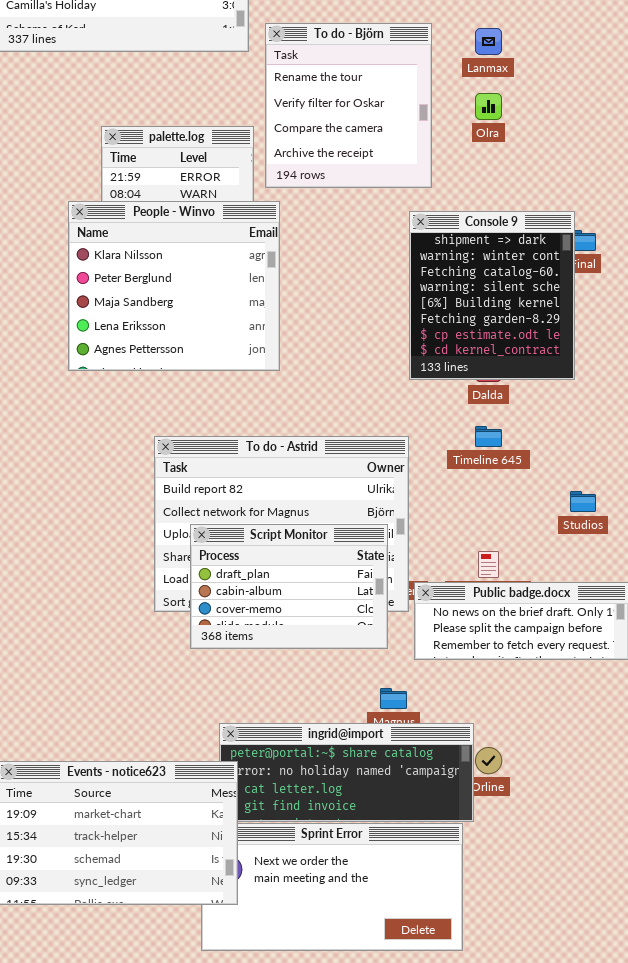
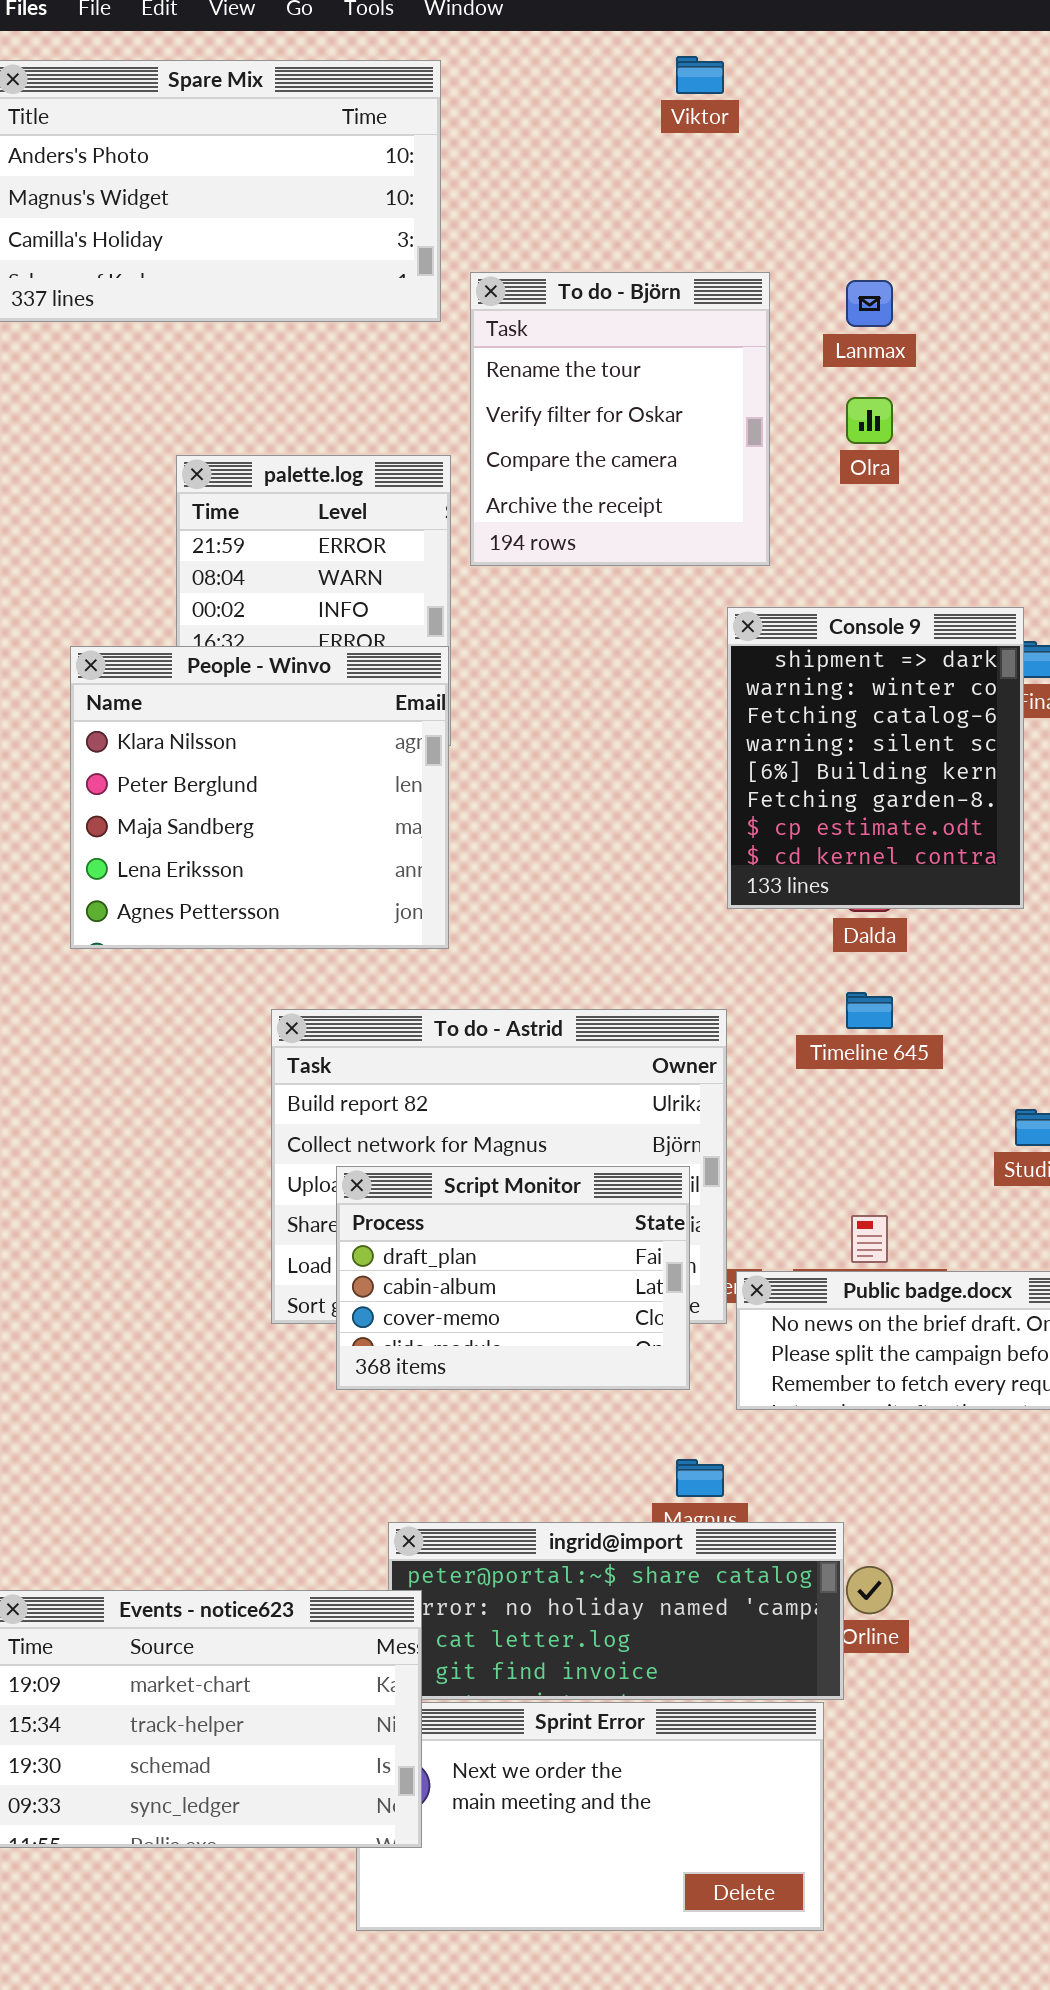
People - Winvo: [68,201,280,371] -> [70,646,449,949], moved

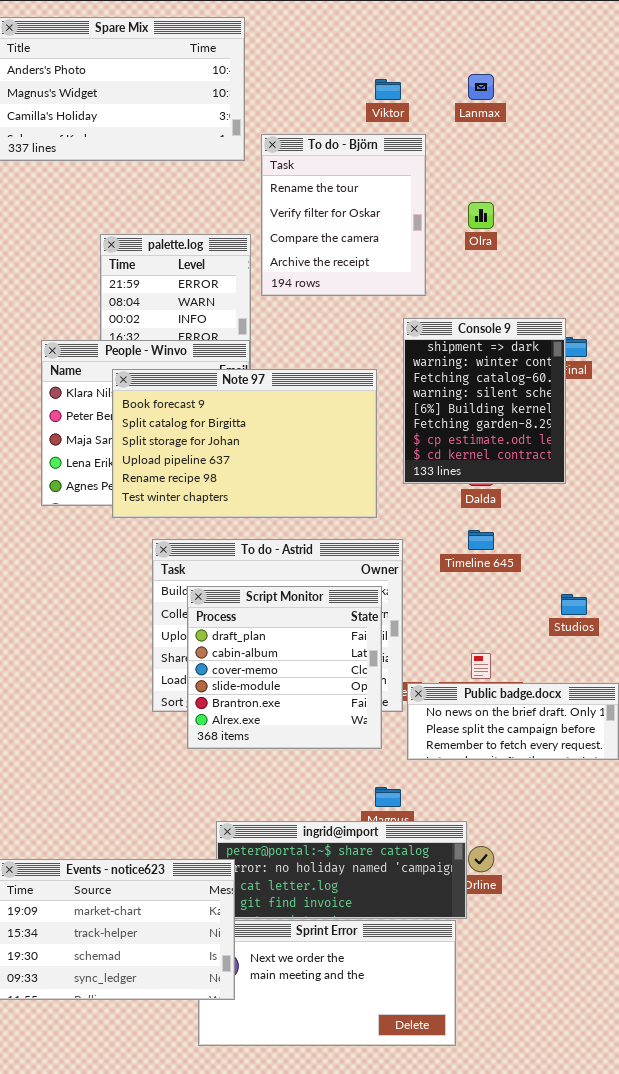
Viktor: [676,56,724,94] -> [375,79,401,100], moved
Lanmax: [846,280,893,327] -> [468,74,494,100], moved
Note 97: none -> [112,369,377,518], opened
Script Monitor: [336,1166,690,1390] -> [187,586,382,749], resized

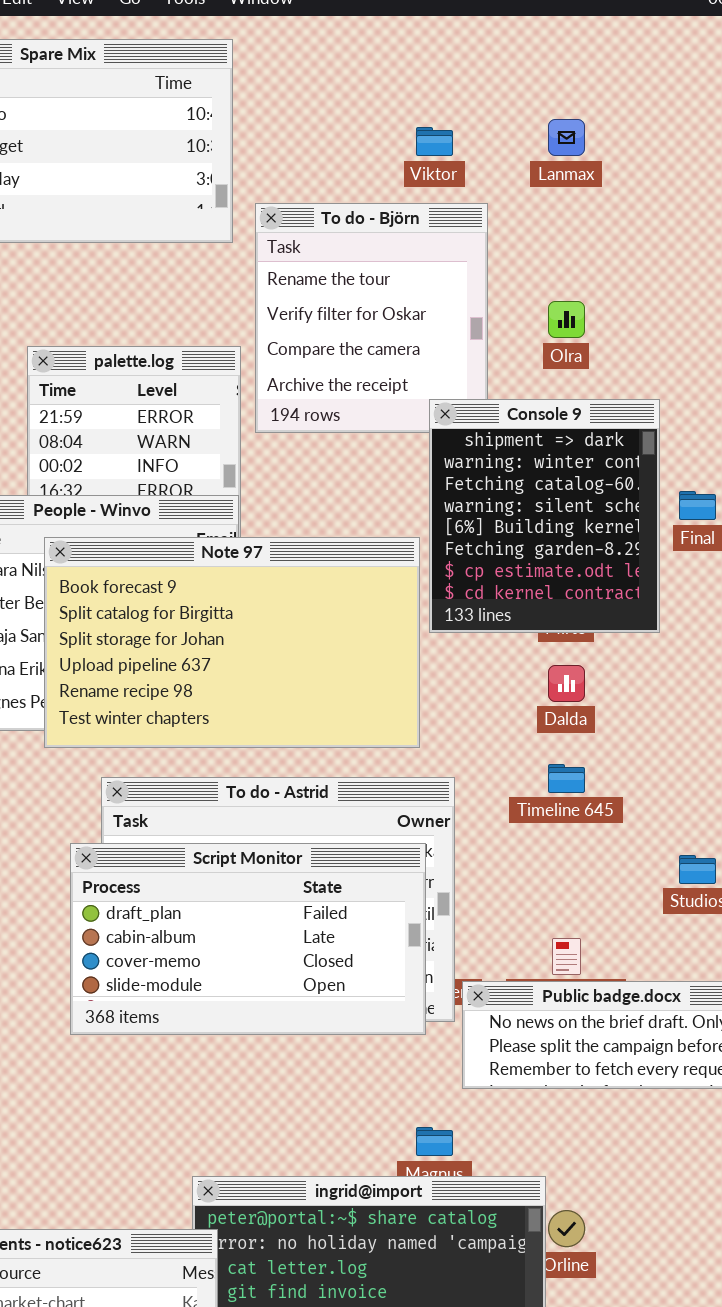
Console 9: [403,318,566,484] -> [429,399,660,633], moved
Script Monitor: [187,586,382,749] -> [70,843,426,1035], resized

